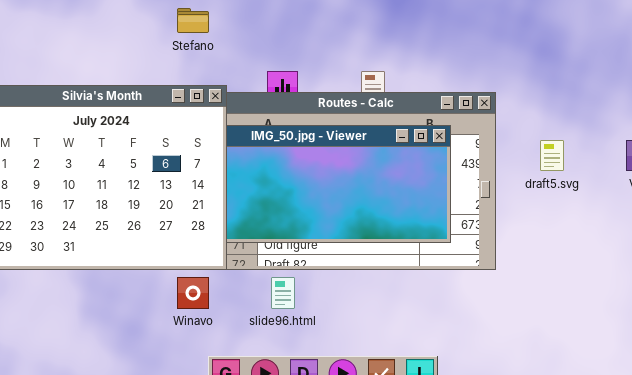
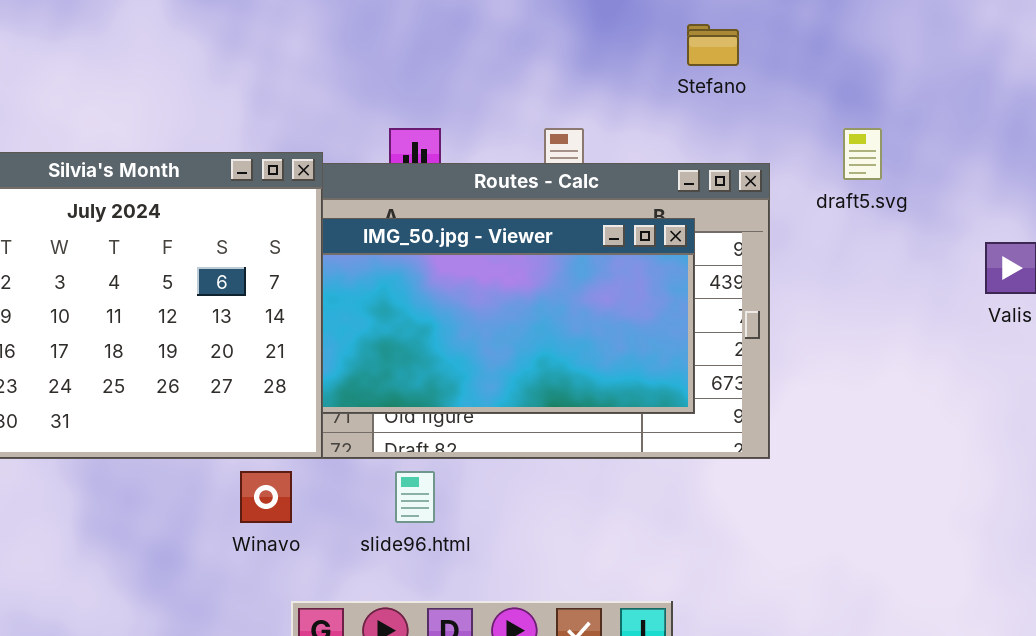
Stefano: [177,8,209,33] -> [687,24,739,66], moved
draft5.svg: [540,140,564,171] -> [843,128,882,180], moved

